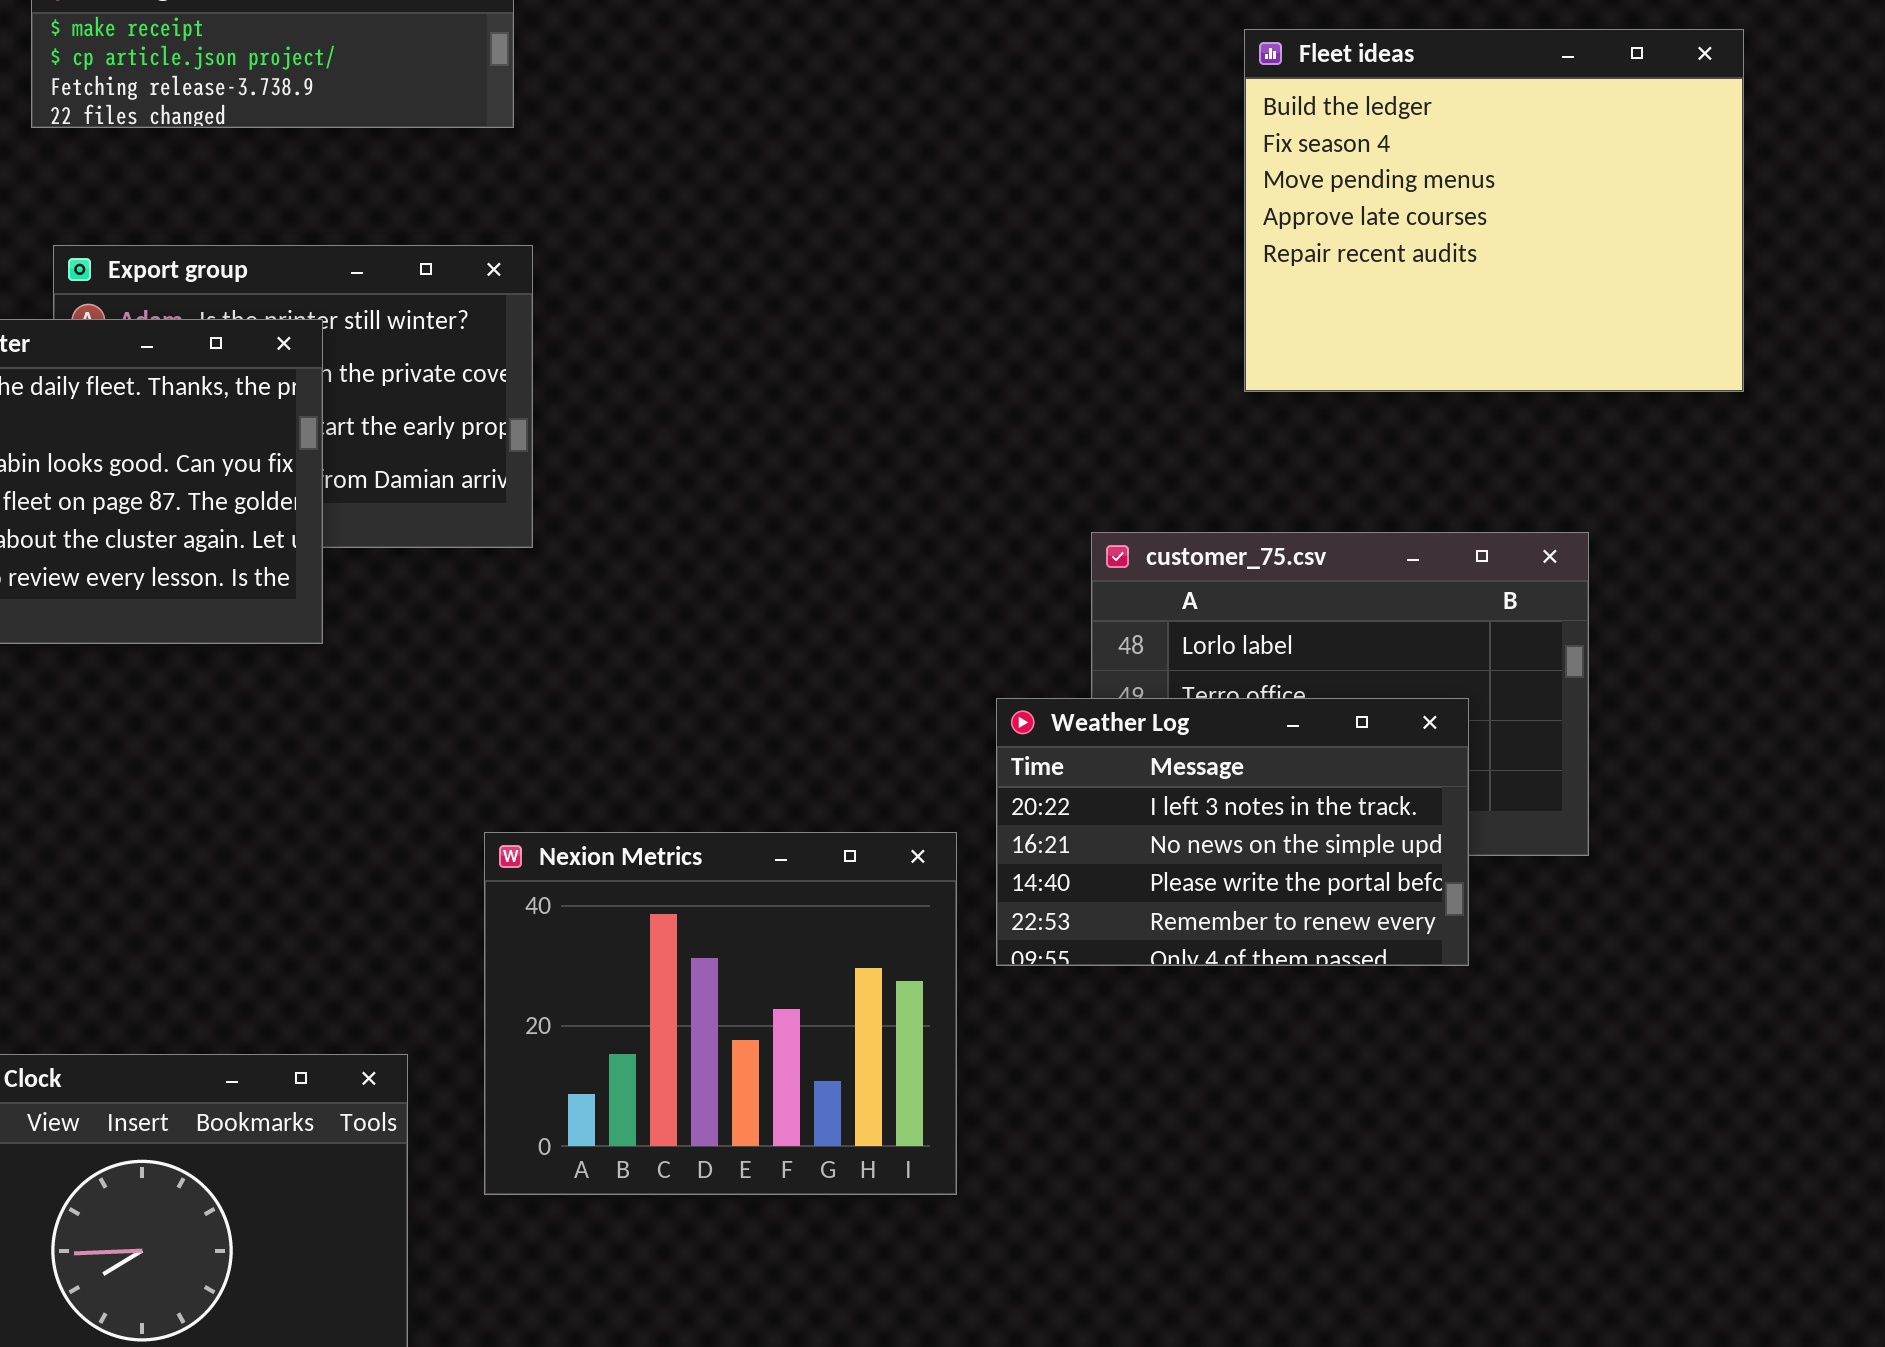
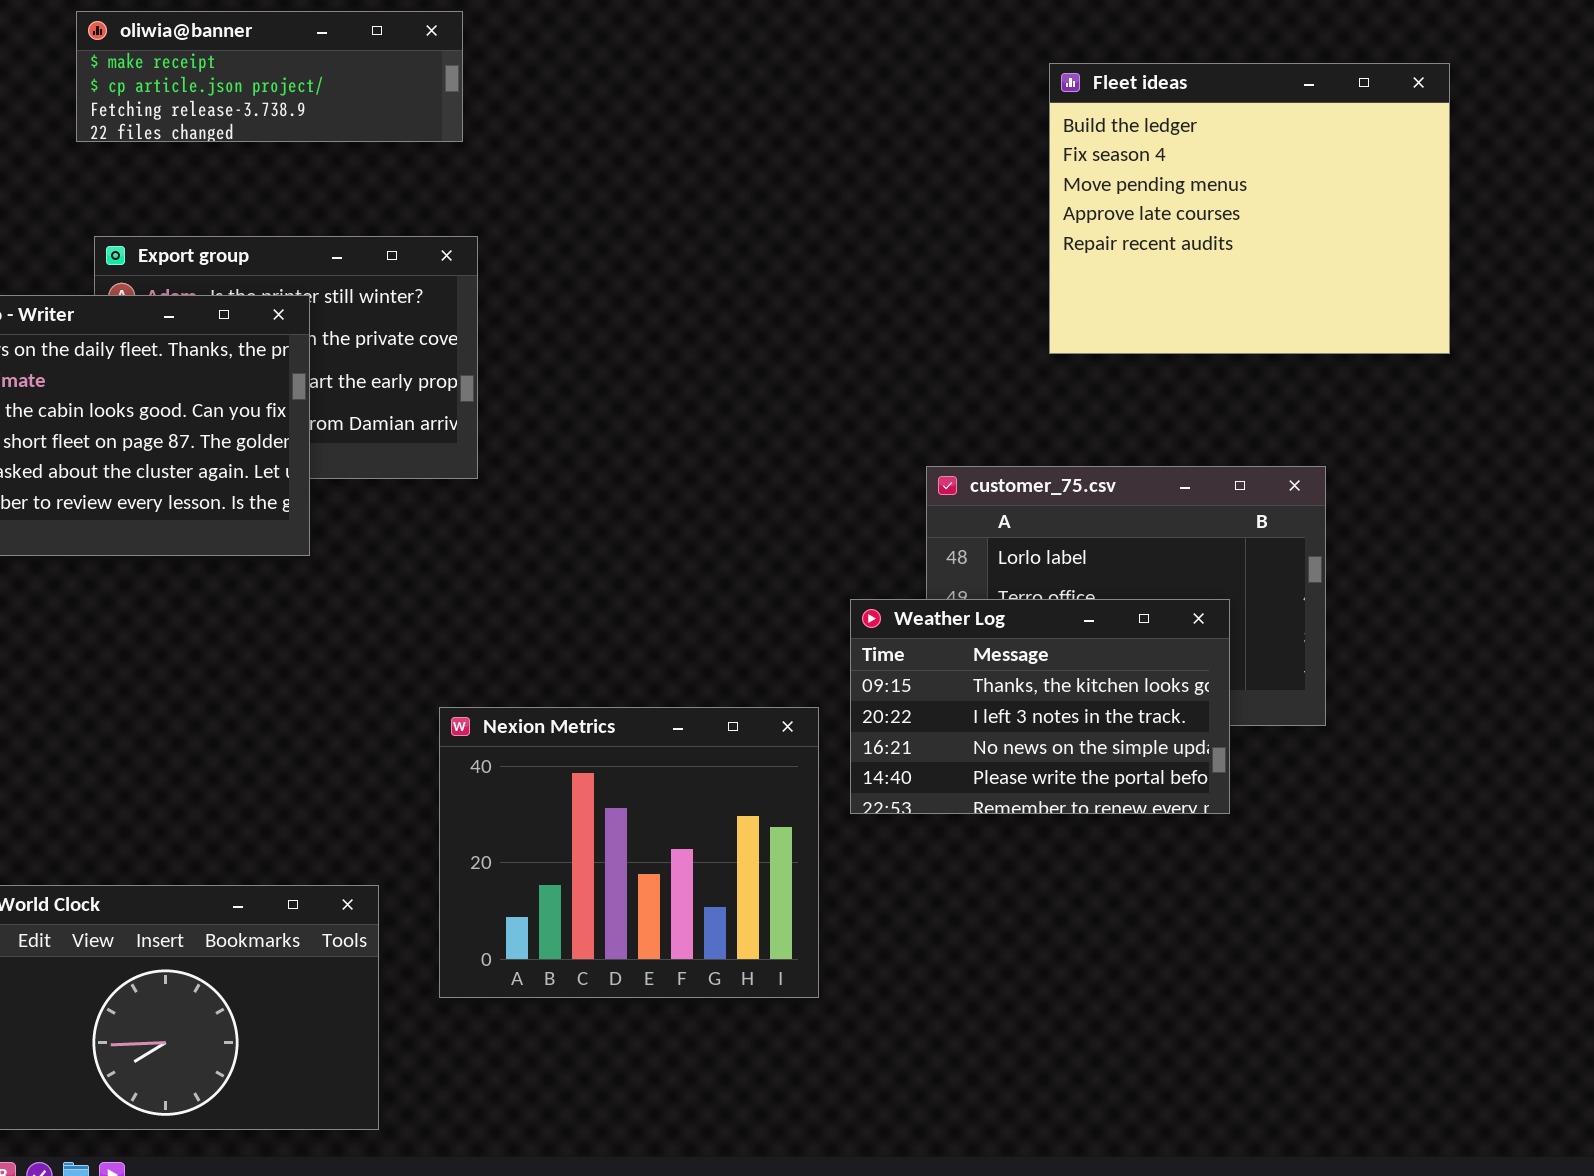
Weather Log: [996,698,1469,966] -> [850,599,1230,814], scrolled up 1 row

